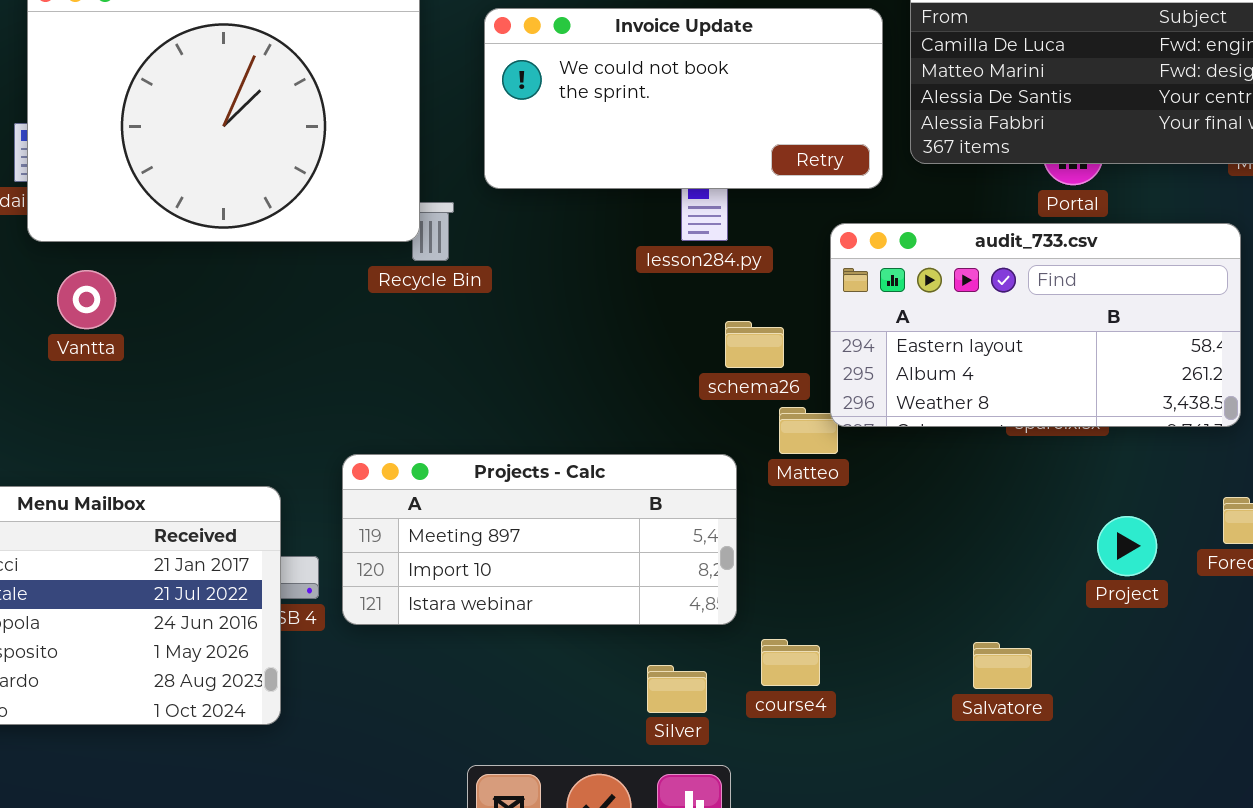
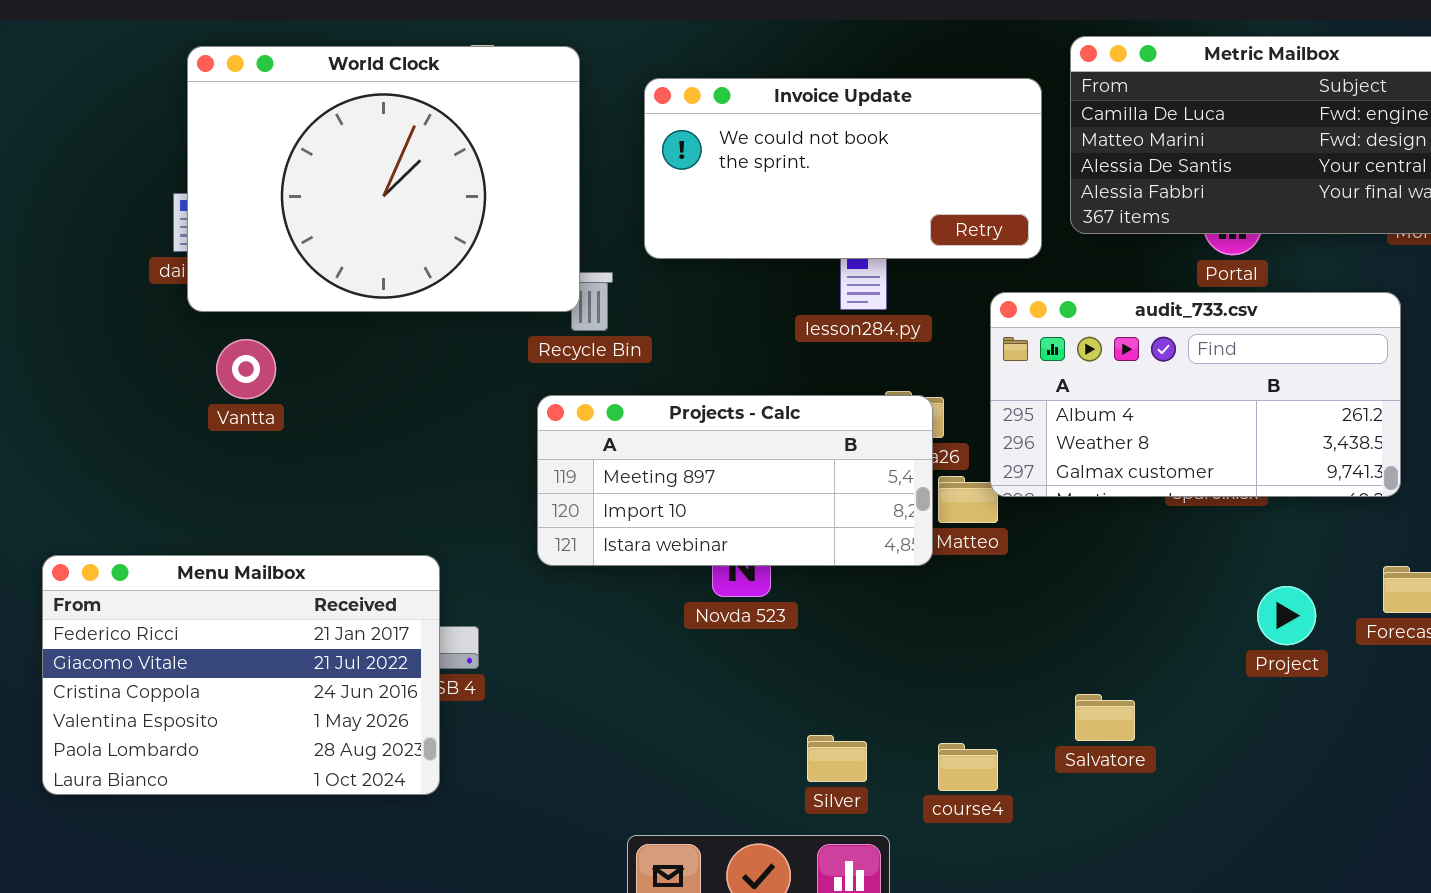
audit_733.csv: [830,223,1241,427] -> [990,292,1401,497], scrolled down 1 row
Projects - Calc: [342,454,737,625] -> [537,395,933,566], moved
course4: [761,639,820,686] -> [938,743,998,791], moved
Salvatore: [973,642,1032,689] -> [1075,694,1135,741], moved

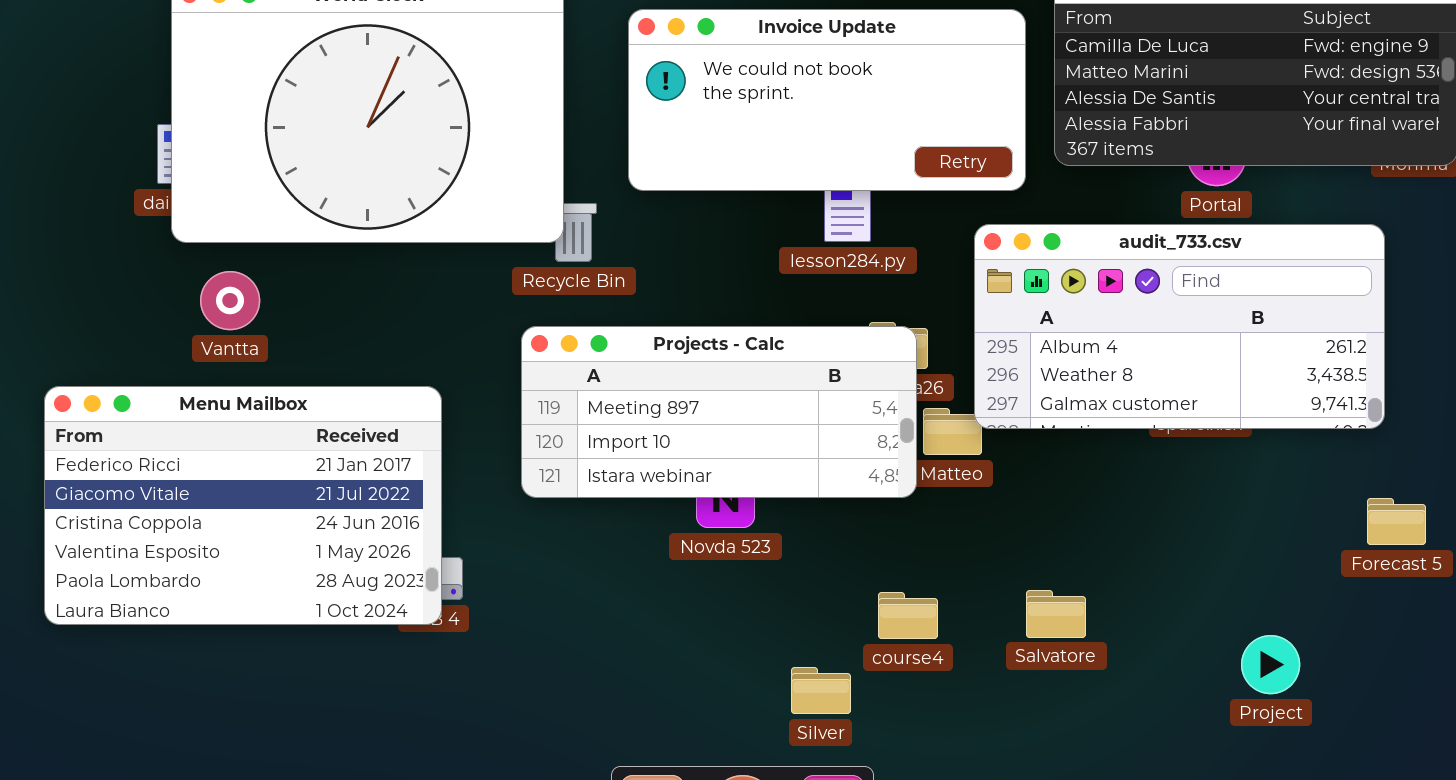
Menu Mailbox: [42,555,440,795] -> [44,386,442,625], moved
Project: [1257,586,1316,645] -> [1241,635,1300,694], moved
Salvatore: [1075,694,1135,741] -> [1026,590,1086,638], moved
course4: [938,743,998,791] -> [878,592,938,639], moved

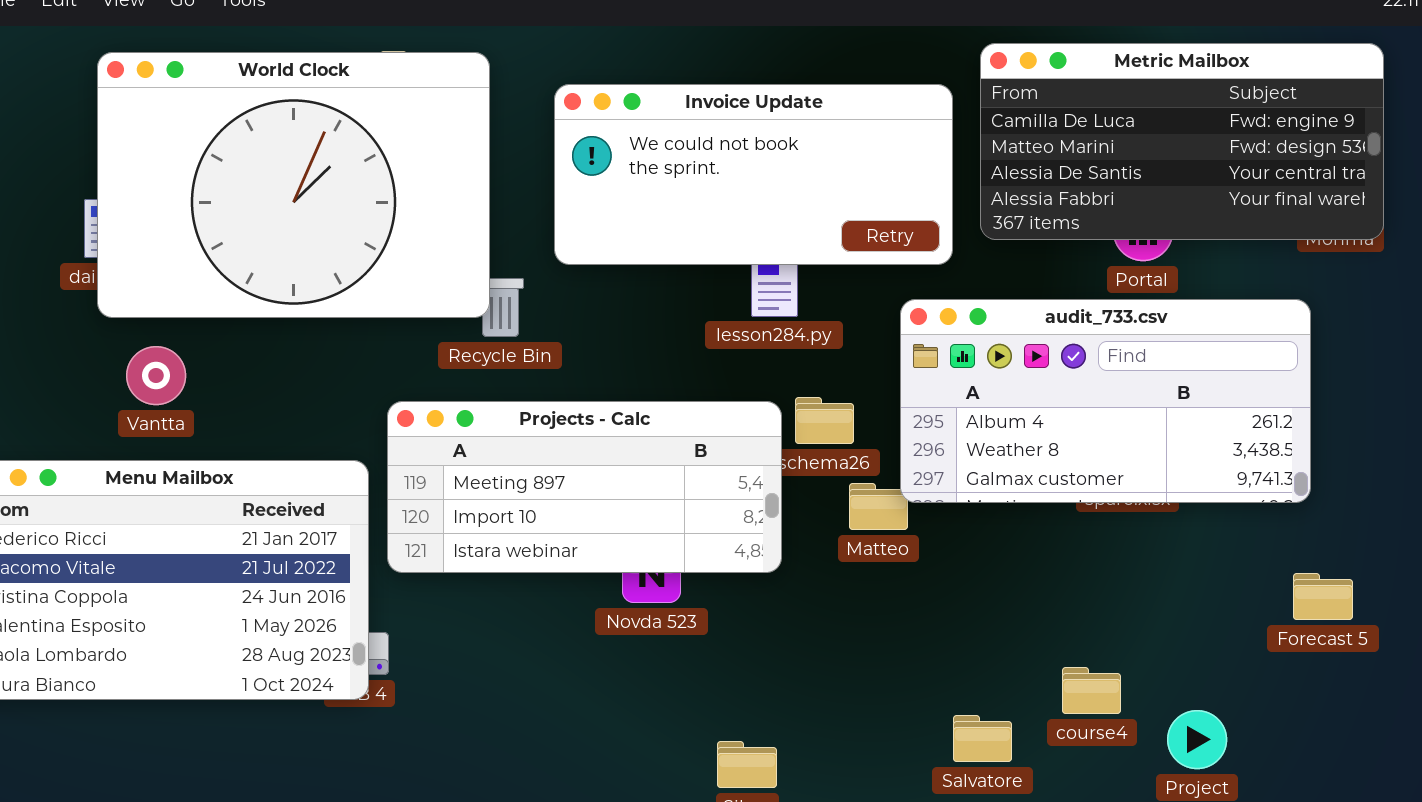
Projects - Calc: [521,326,917,498] -> [387,401,782,573], moved
Salvatore: [1026,590,1086,638] -> [953,715,1012,762], moved
course4: [878,592,938,639] -> [1062,667,1121,714], moved

